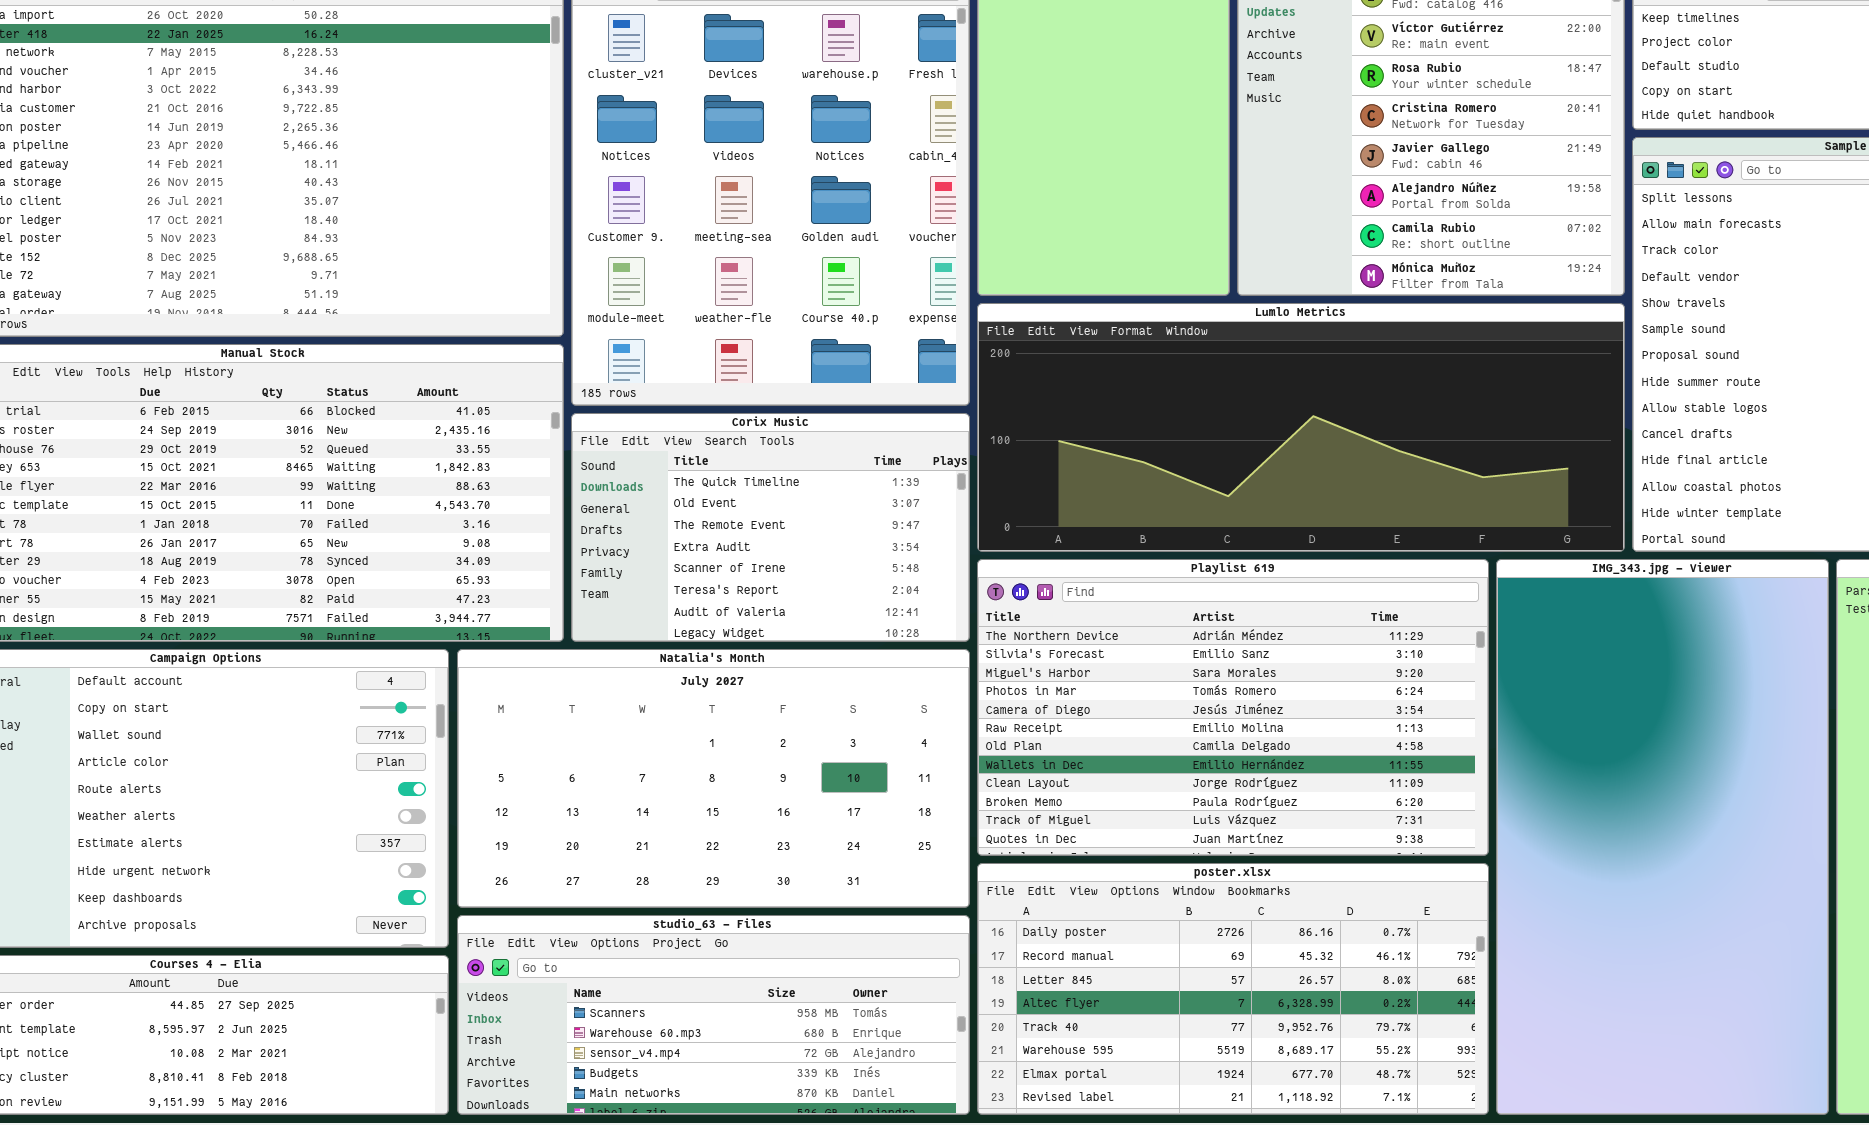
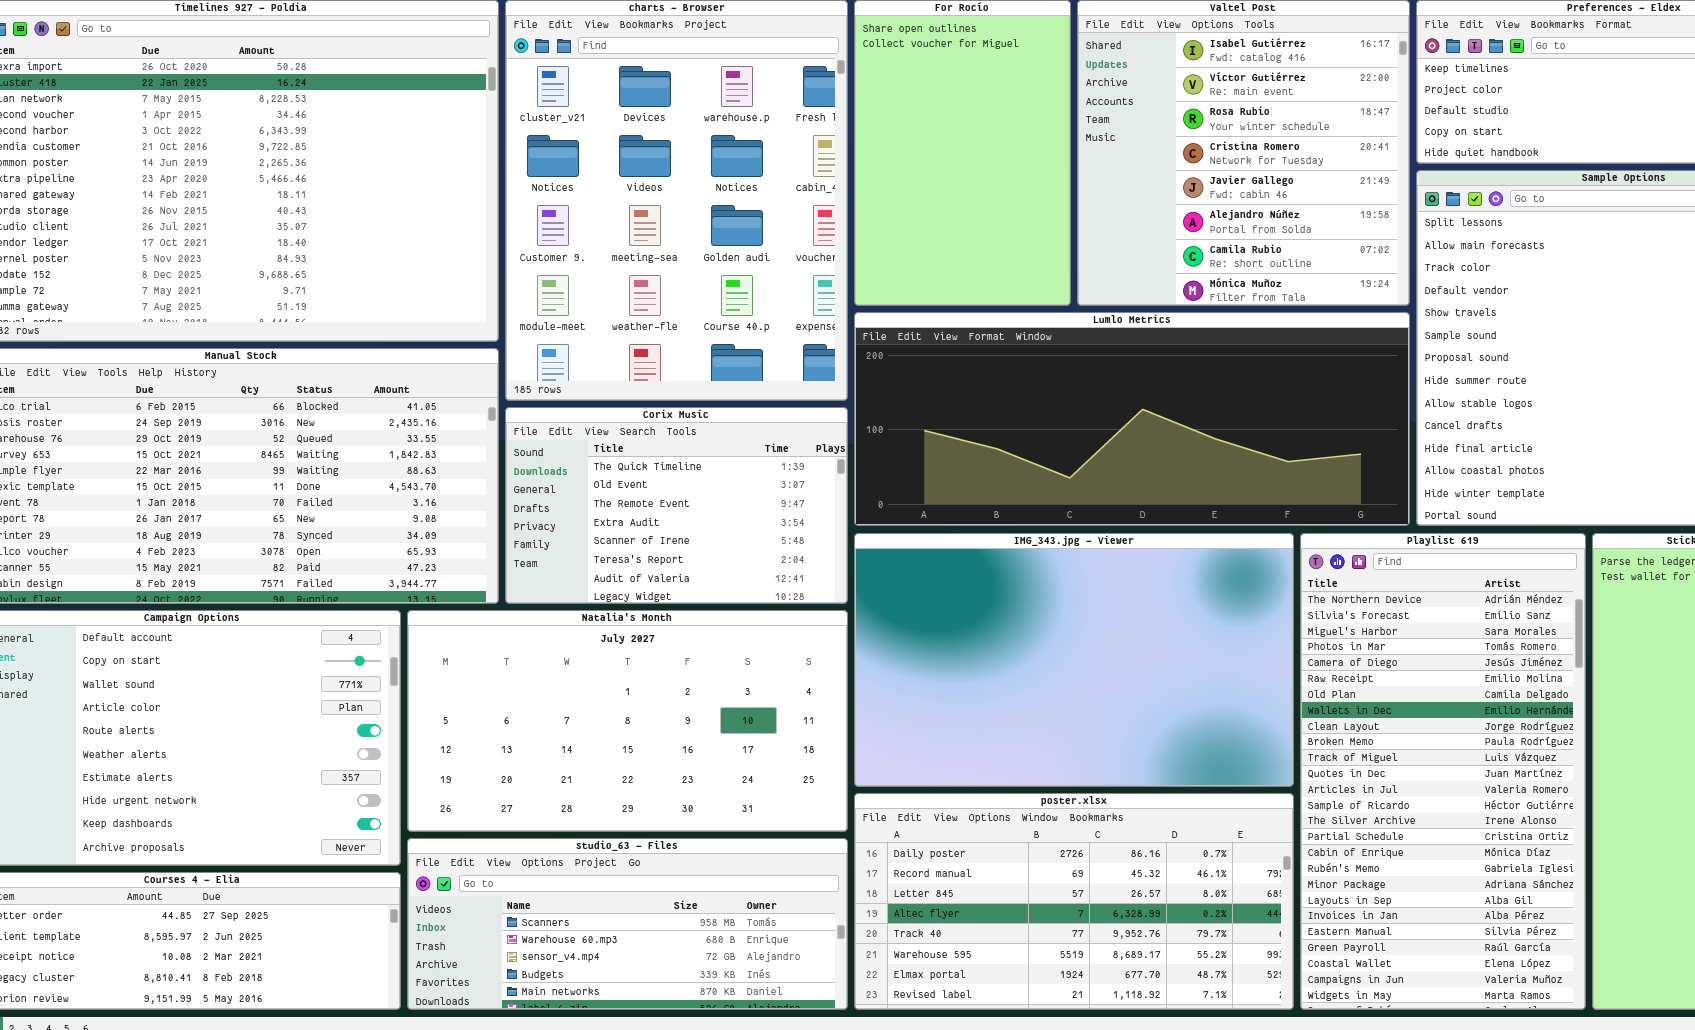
Playlist 619: [977,559,1489,856] -> [1300,533,1586,1010], moved, resized
IMG_343.jpg - Viewer: [1496,559,1829,1115] -> [854,533,1294,787], moved, resized

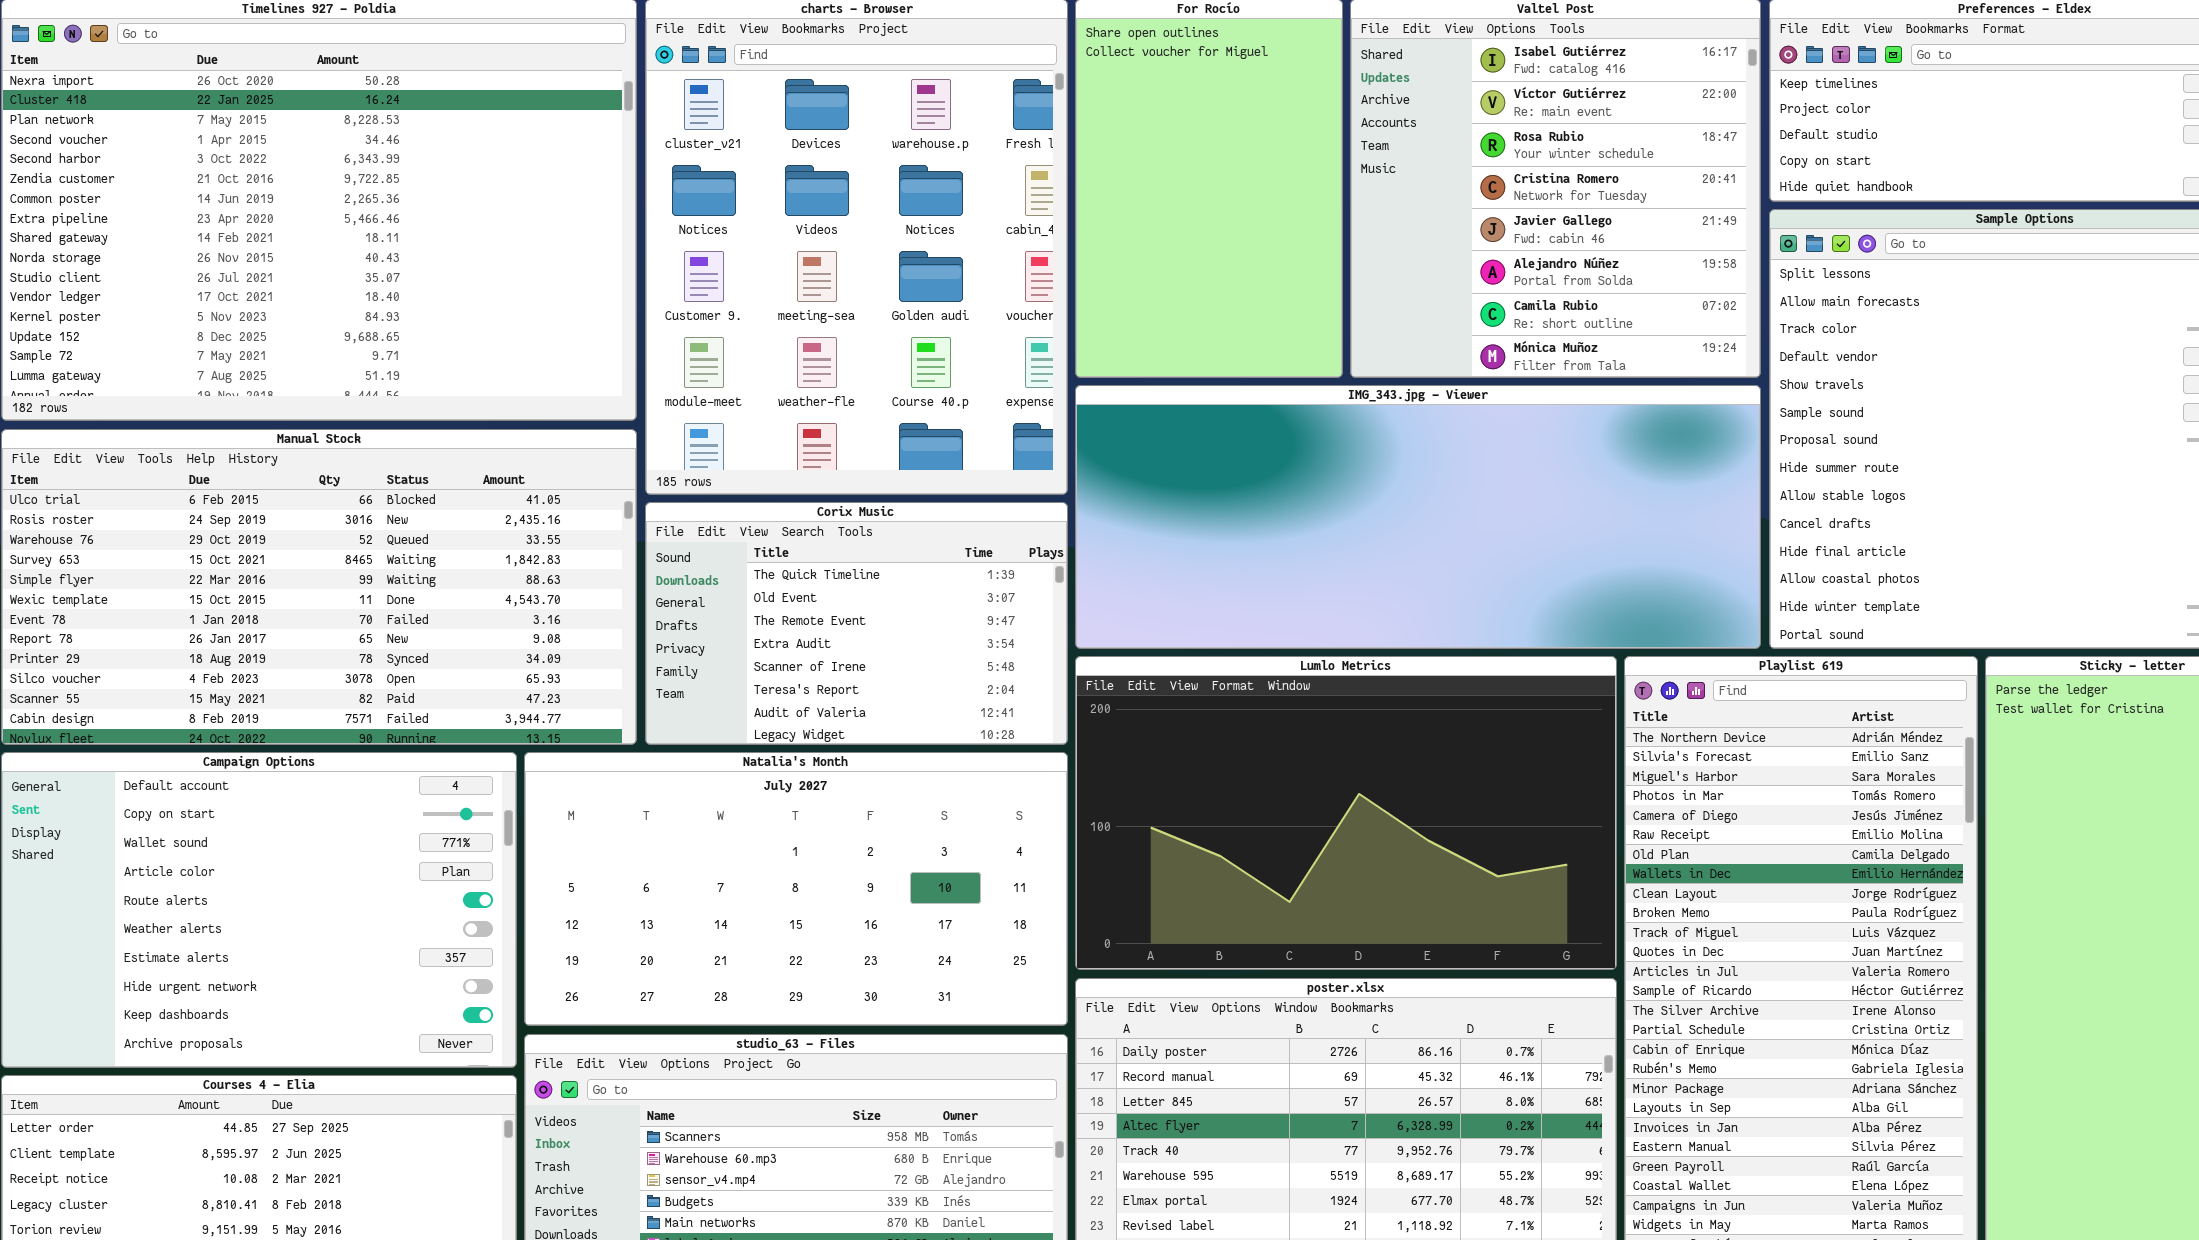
Lumlo Metrics: [854,312,1410,526] -> [1075,656,1617,970], moved, resized
IMG_343.jpg - Viewer: [854,533,1294,787] -> [1075,385,1761,649], moved, resized

